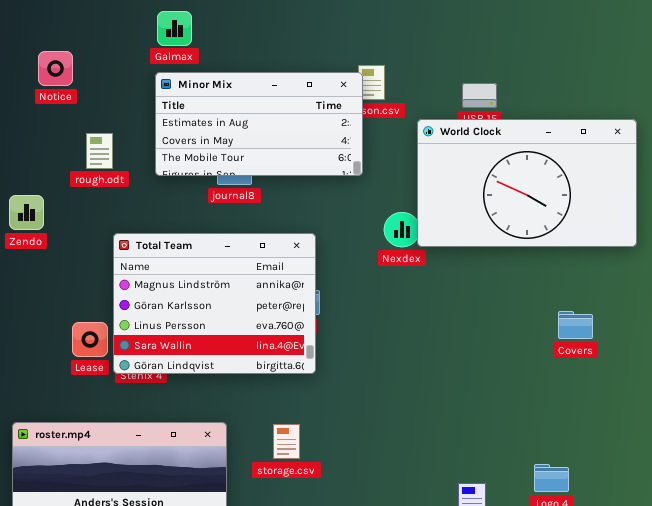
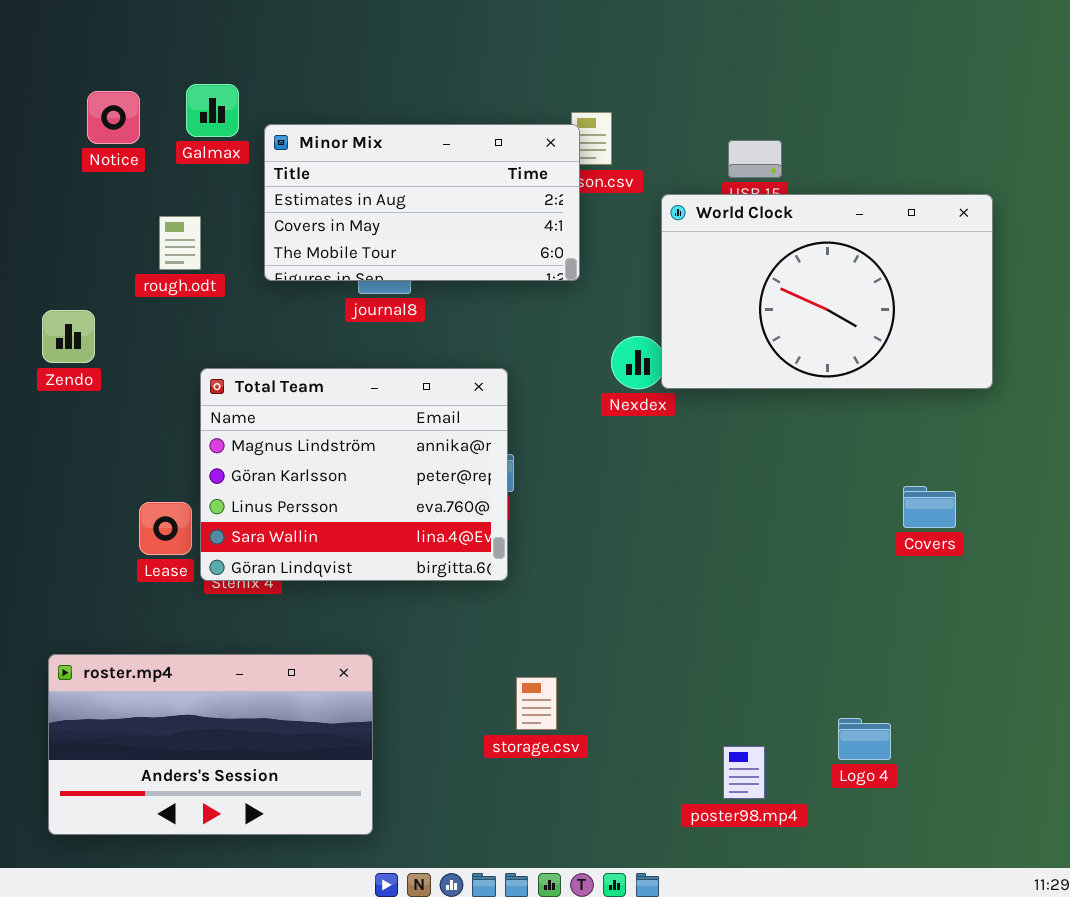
Galmax: [157,11,192,46] -> [186,84,239,137], moved
Covers: [558,311,593,339] -> [903,486,956,528], moved
storage.csv: [273,424,300,459] -> [516,677,557,730], moved

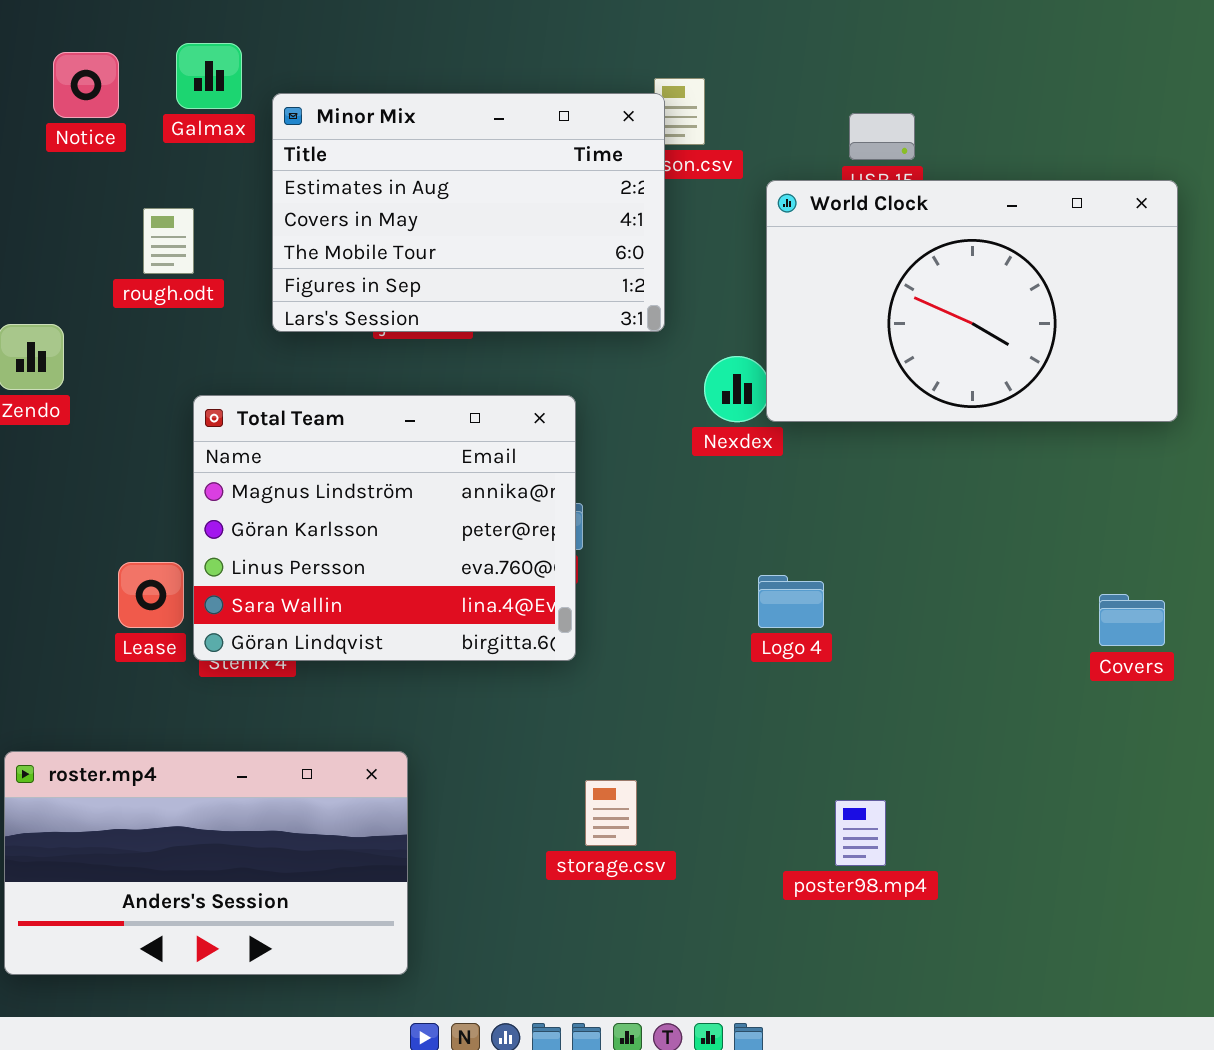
Minor Mix: [264,124,580,281] -> [272,93,665,332], resized
Covers: [903,486,956,528] -> [1099,594,1165,646], moved
Logo 4: [838,718,891,760] -> [758,575,824,628], moved
poster98.mp4: [723,746,765,799] -> [835,800,886,866], moved

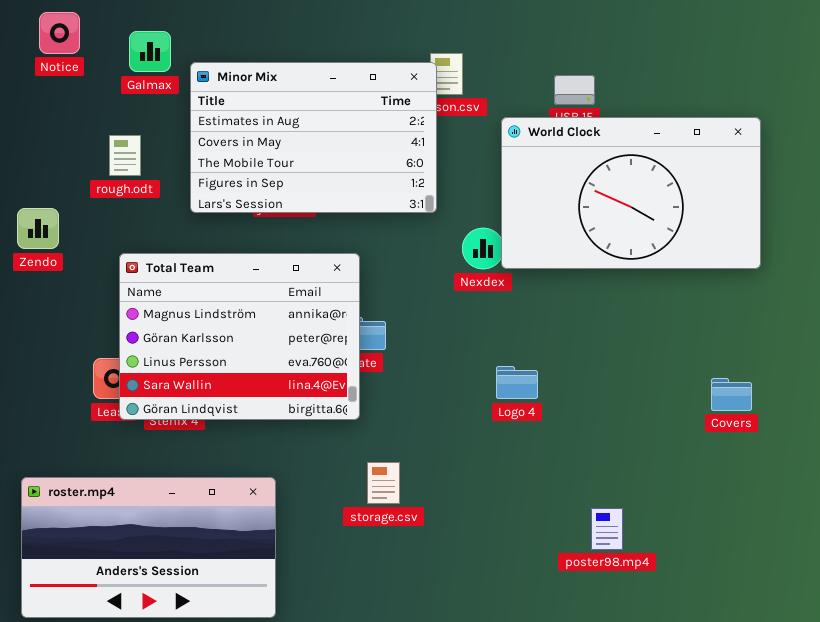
Notice: [53,52,119,118] -> [39,12,80,54], moved
Total Team: [193,395,576,661] -> [119,253,360,420], moved
storage.csv: [585,780,637,846] -> [367,462,400,504], moved
poster98.mp4: [835,800,886,866] -> [591,508,623,550], moved

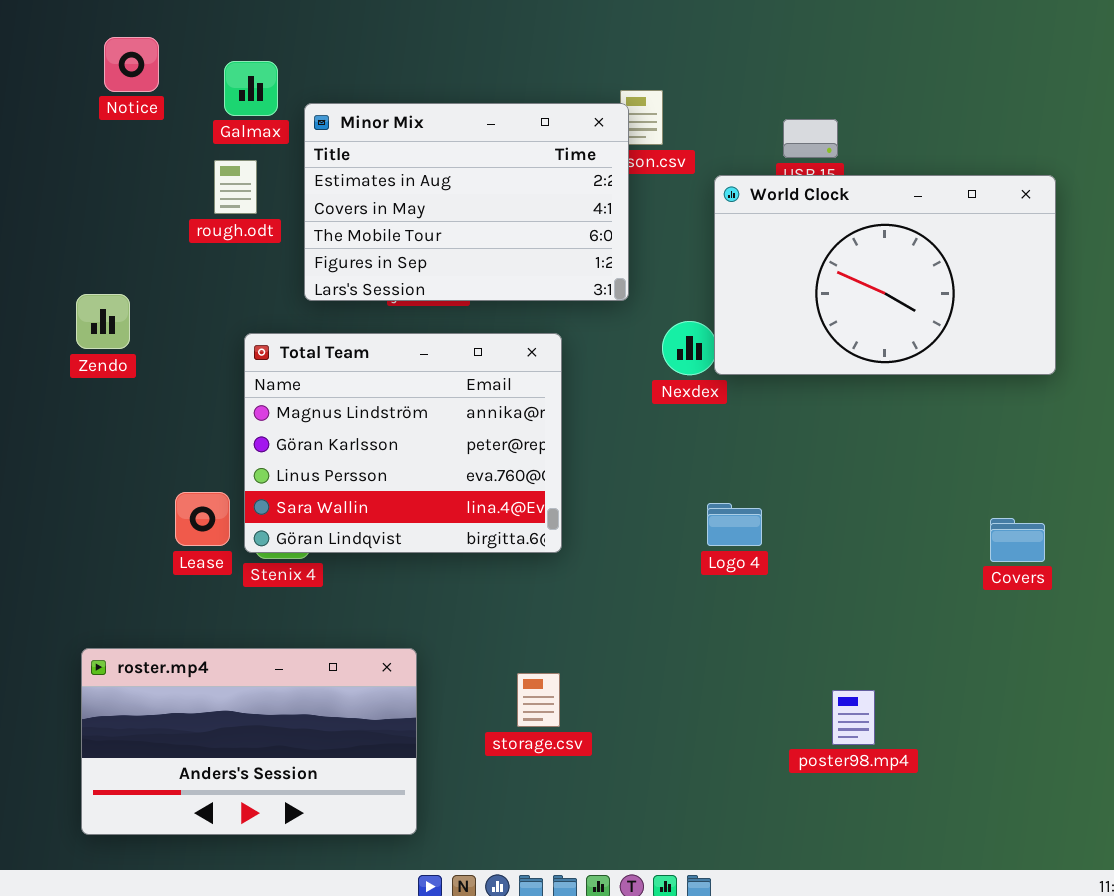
rough.odt: [109,135,141,176] -> [214,160,257,214], moved
Total Team: [119,253,360,420] -> [244,333,562,553], moved
storage.csv: [367,462,400,504] -> [517,673,560,727], moved

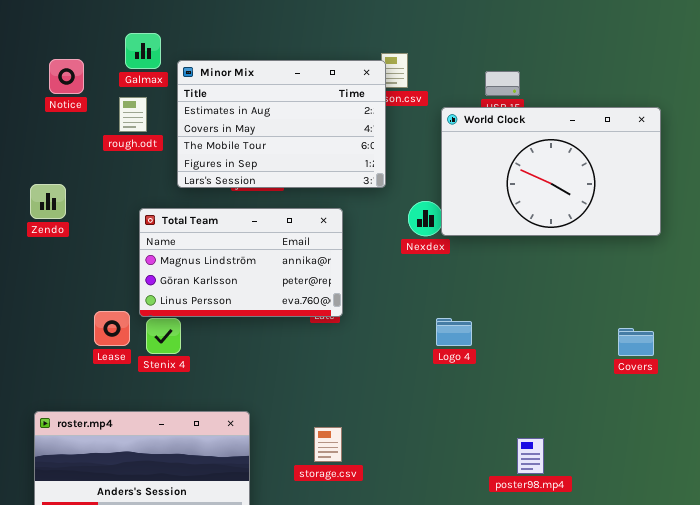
Notice: [104,37,159,92] -> [49,59,84,94], moved
Total Team: [244,333,562,553] -> [139,208,343,317], resized

